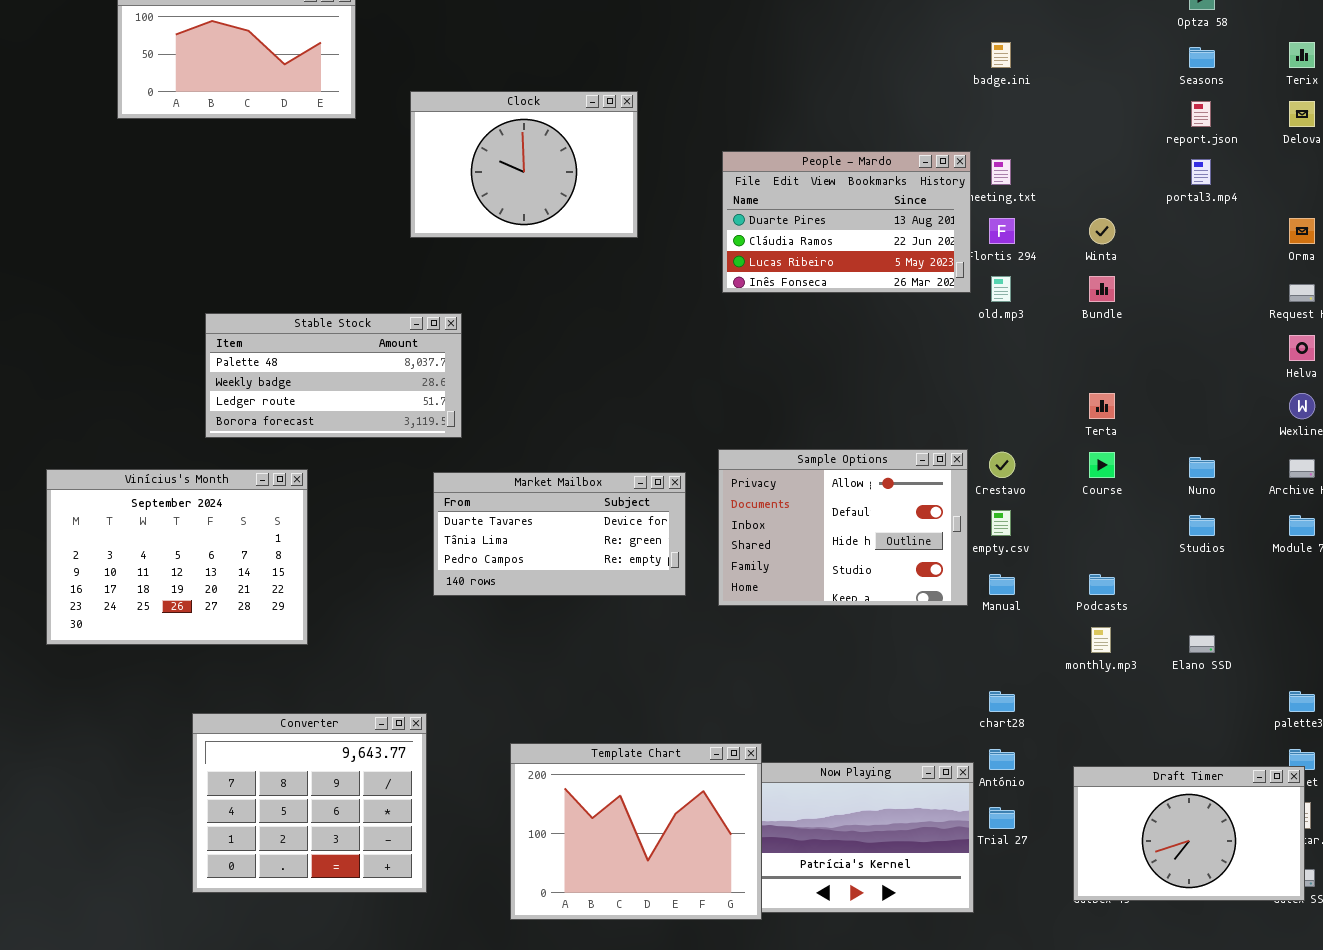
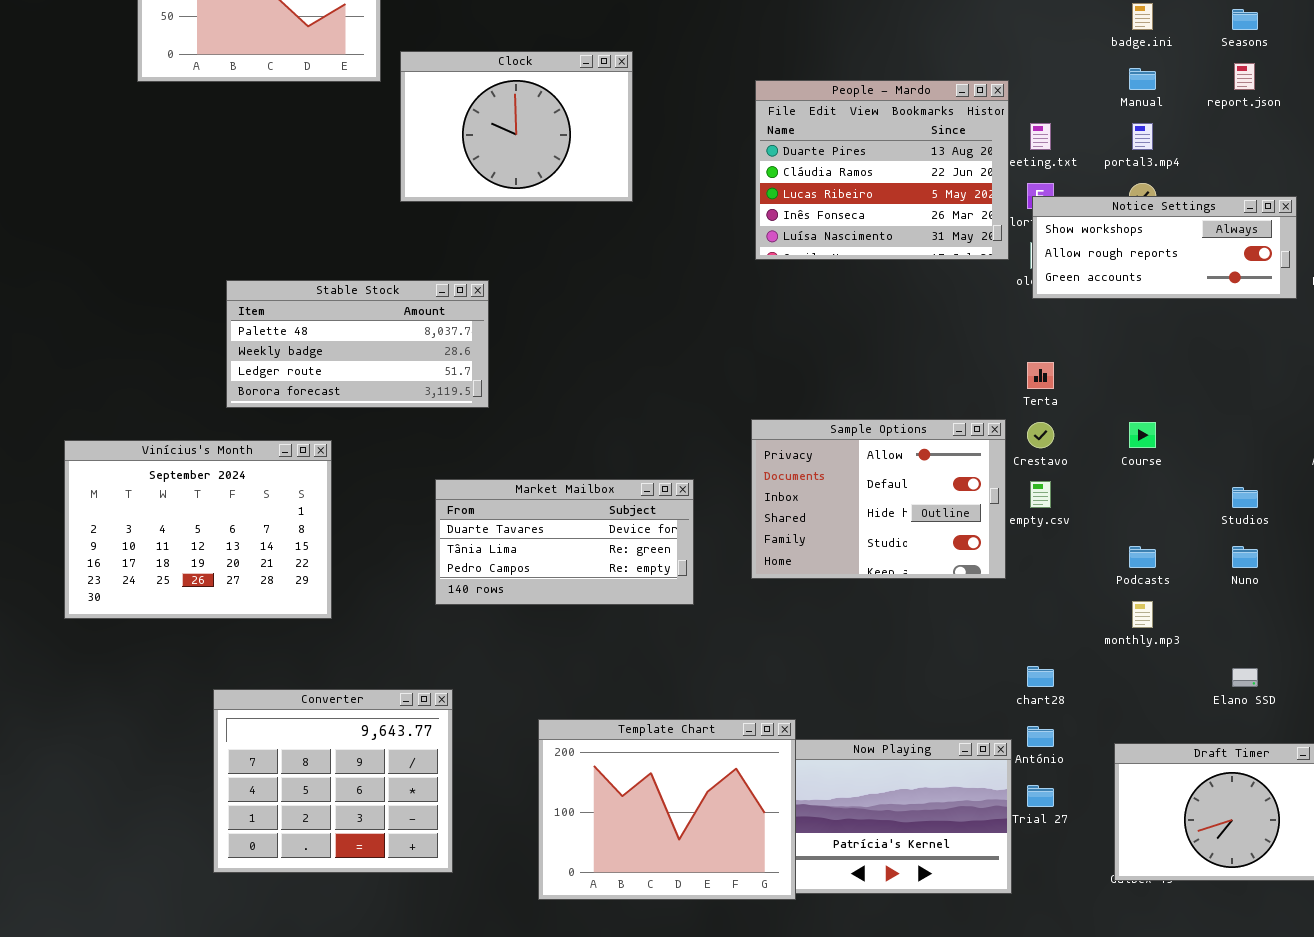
badge.ini: [991,42,1011,68] -> [1132,3,1153,30], moved
Clock: [410,91,638,238] -> [400,51,633,202], moved
People - Mardo: [722,151,971,293] -> [755,80,1009,260], resized
portal3.mp4: [1191,159,1211,185] -> [1132,123,1153,150], moved
Notice Settings: none -> [1032,196,1297,299], opened
Terta: [1089,393,1115,419] -> [1027,362,1054,389], moved
Nuno: [1189,457,1215,478] -> [1232,546,1258,568], moved
Market Mailbox: [433,472,686,596] -> [435,479,694,605], moved
Manual: [989,574,1015,595] -> [1129,68,1156,90], moved
Elano SSD: [1189,635,1215,653] -> [1232,668,1258,687], moved

